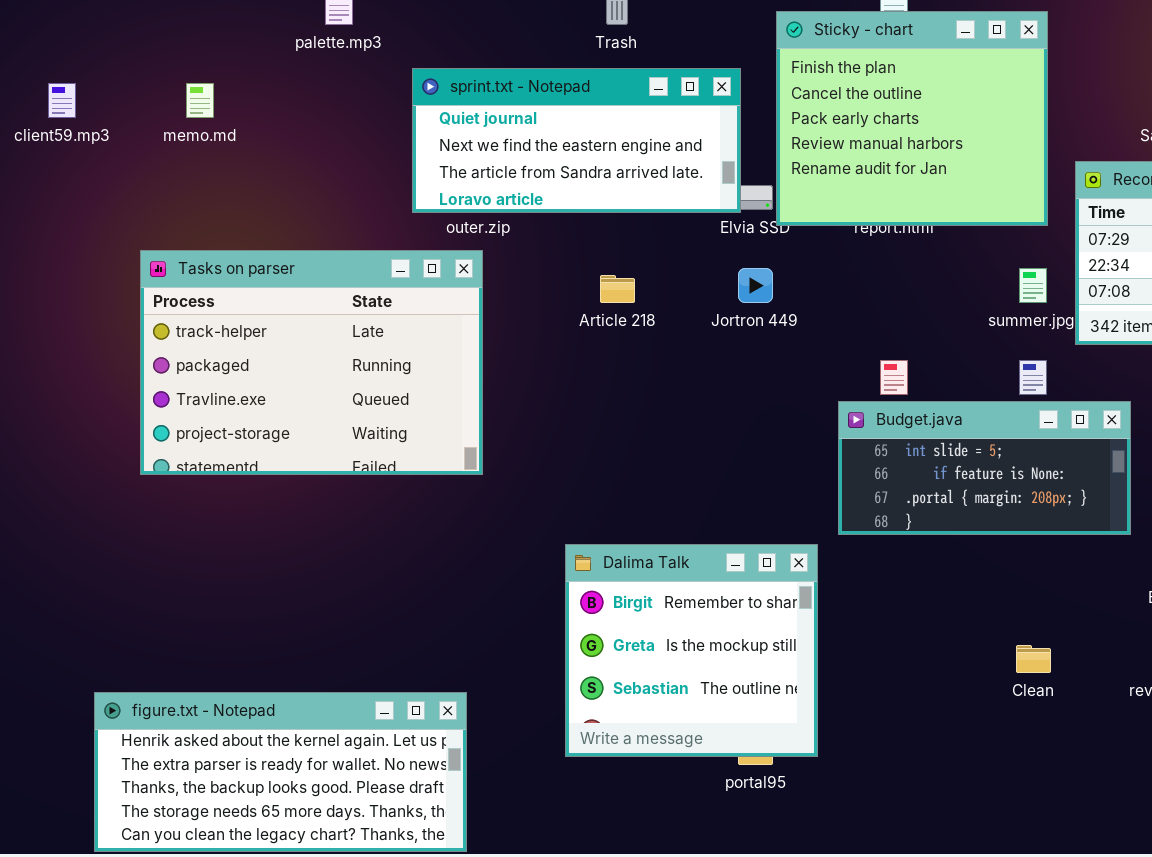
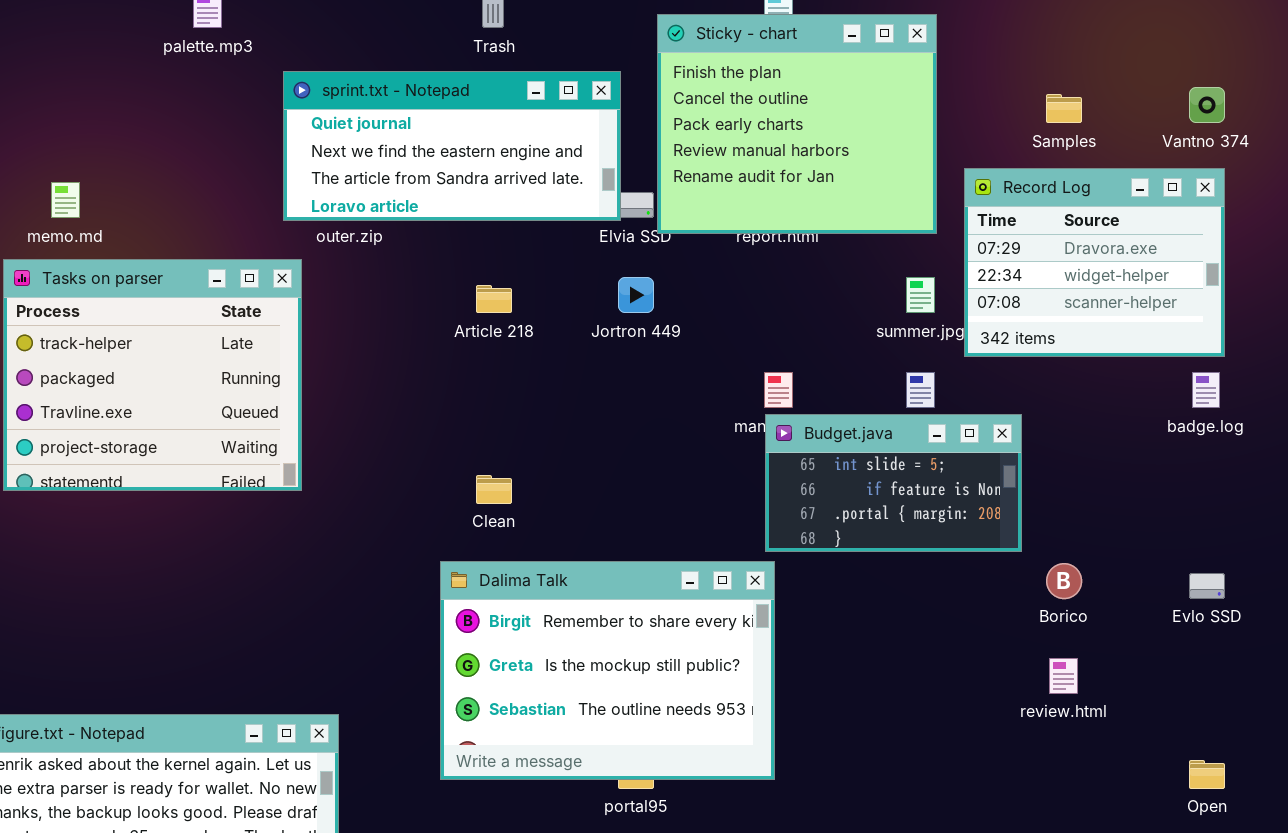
memo.md: [186,83,214,118] -> [51,182,80,218], moved
Tasks on parser: [140,250,483,475] -> [3,259,302,491], resized
Budget.java: [838,401,1131,535] -> [765,414,1022,552], resized
Dalima Talk: [565,544,818,757] -> [440,561,775,780], resized
Clean: [1016,645,1051,673] -> [476,475,512,504], moved

